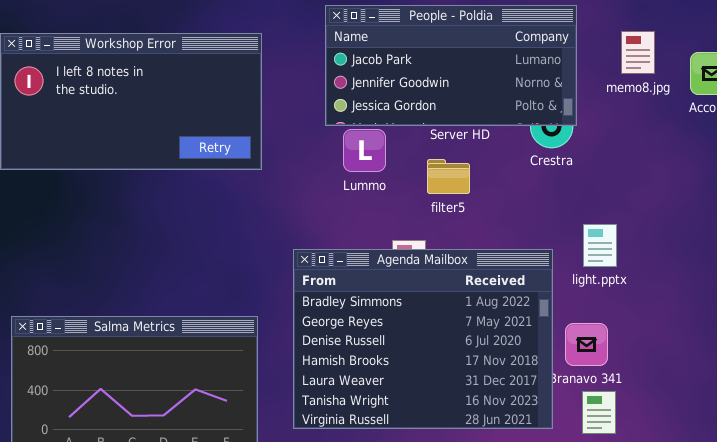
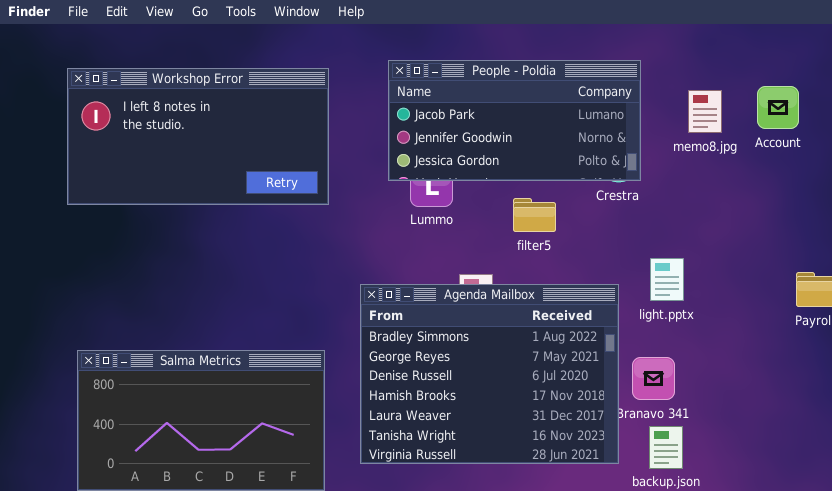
People - Poldia: [325,5,577,126] -> [388,60,641,181], moved
memo8.jpg: [621,31,655,74] -> [688,90,722,133], moved
filter5: [427,159,470,194] -> [513,198,556,232], moved

